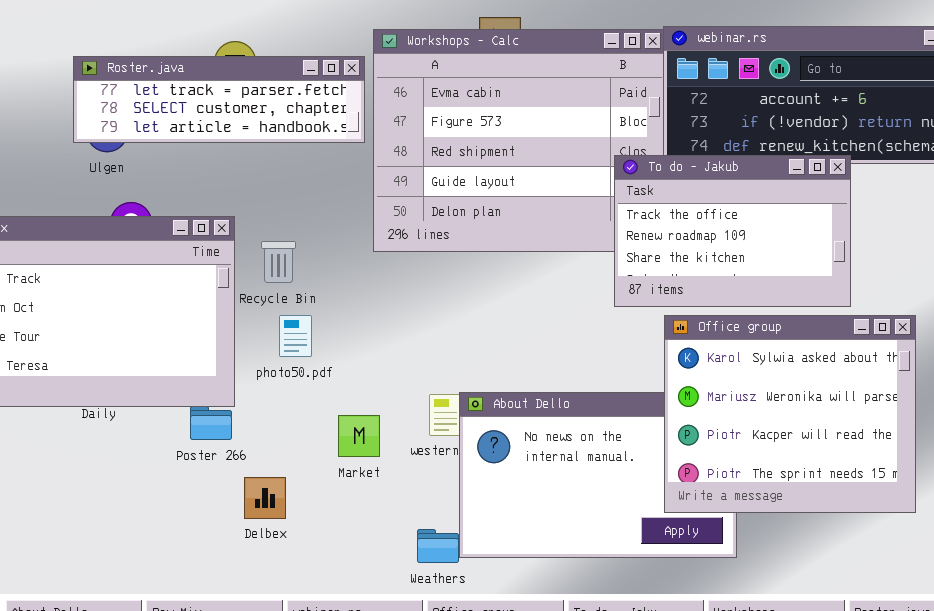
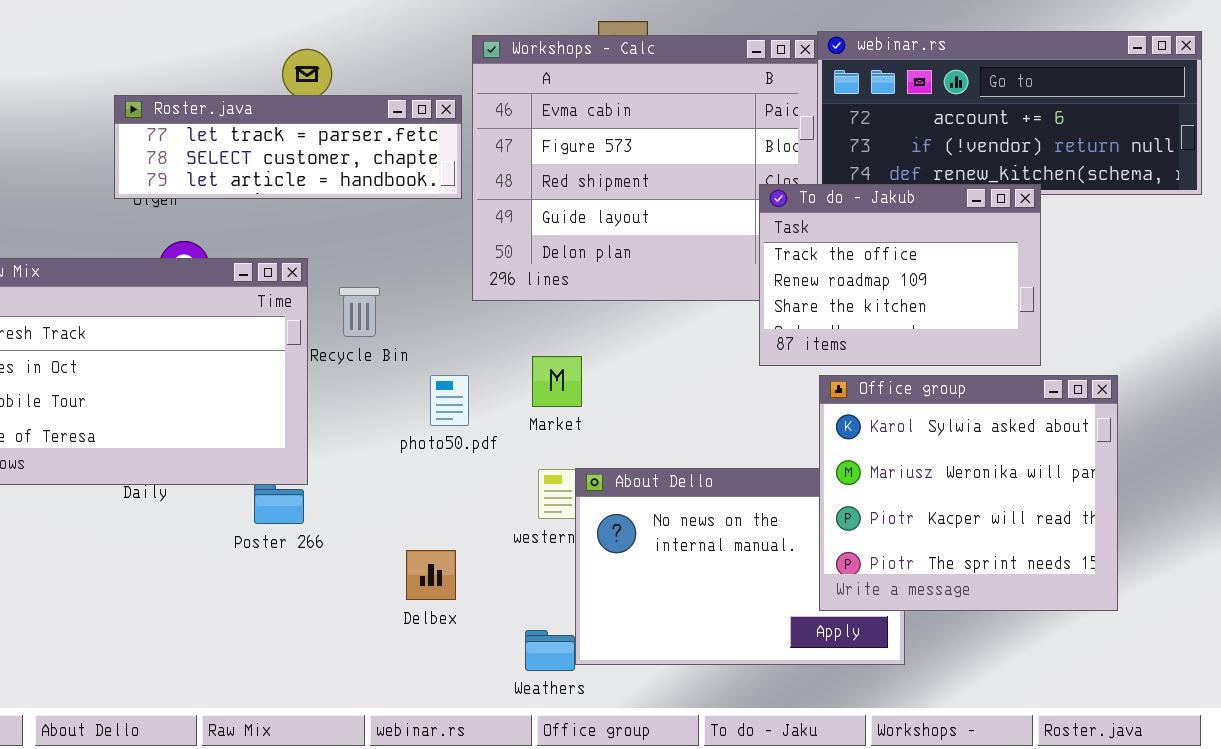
Roster.java: [73,56,365,143] -> [114,95,462,199], moved
photo50.pdf: [279,315,312,357] -> [430,375,469,426], moved
Market: [338,415,380,457] -> [532,356,582,407], moved
Delbex: [244,477,286,519] -> [406,550,456,600], moved

